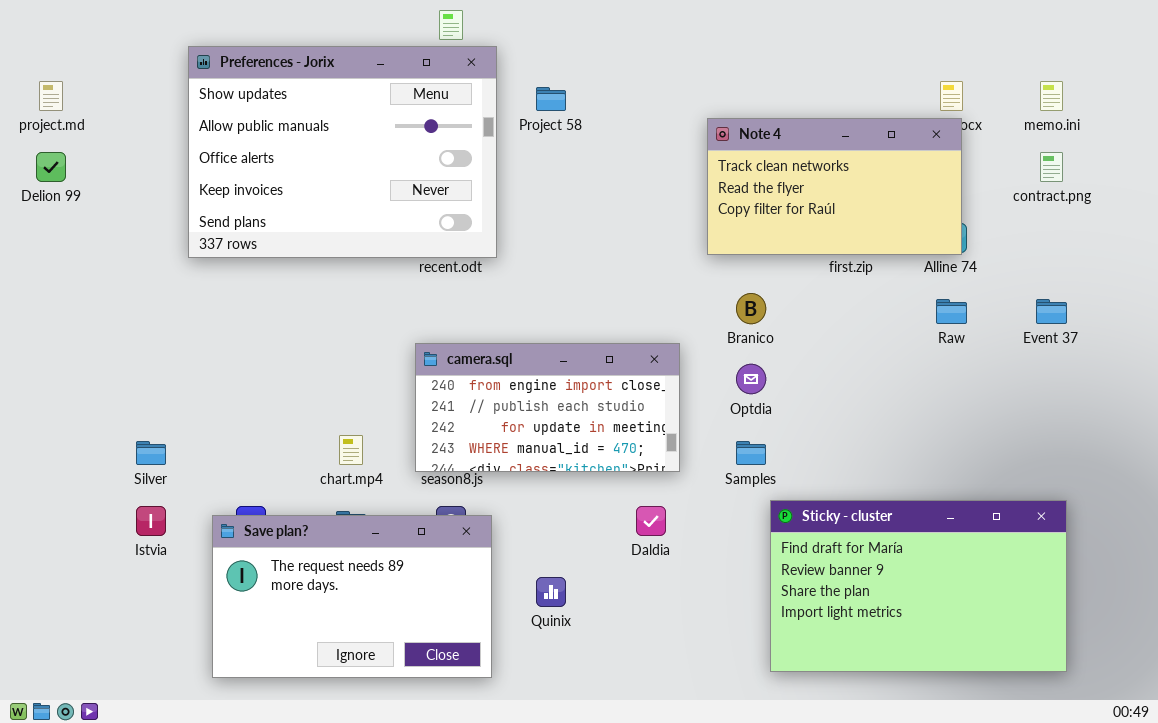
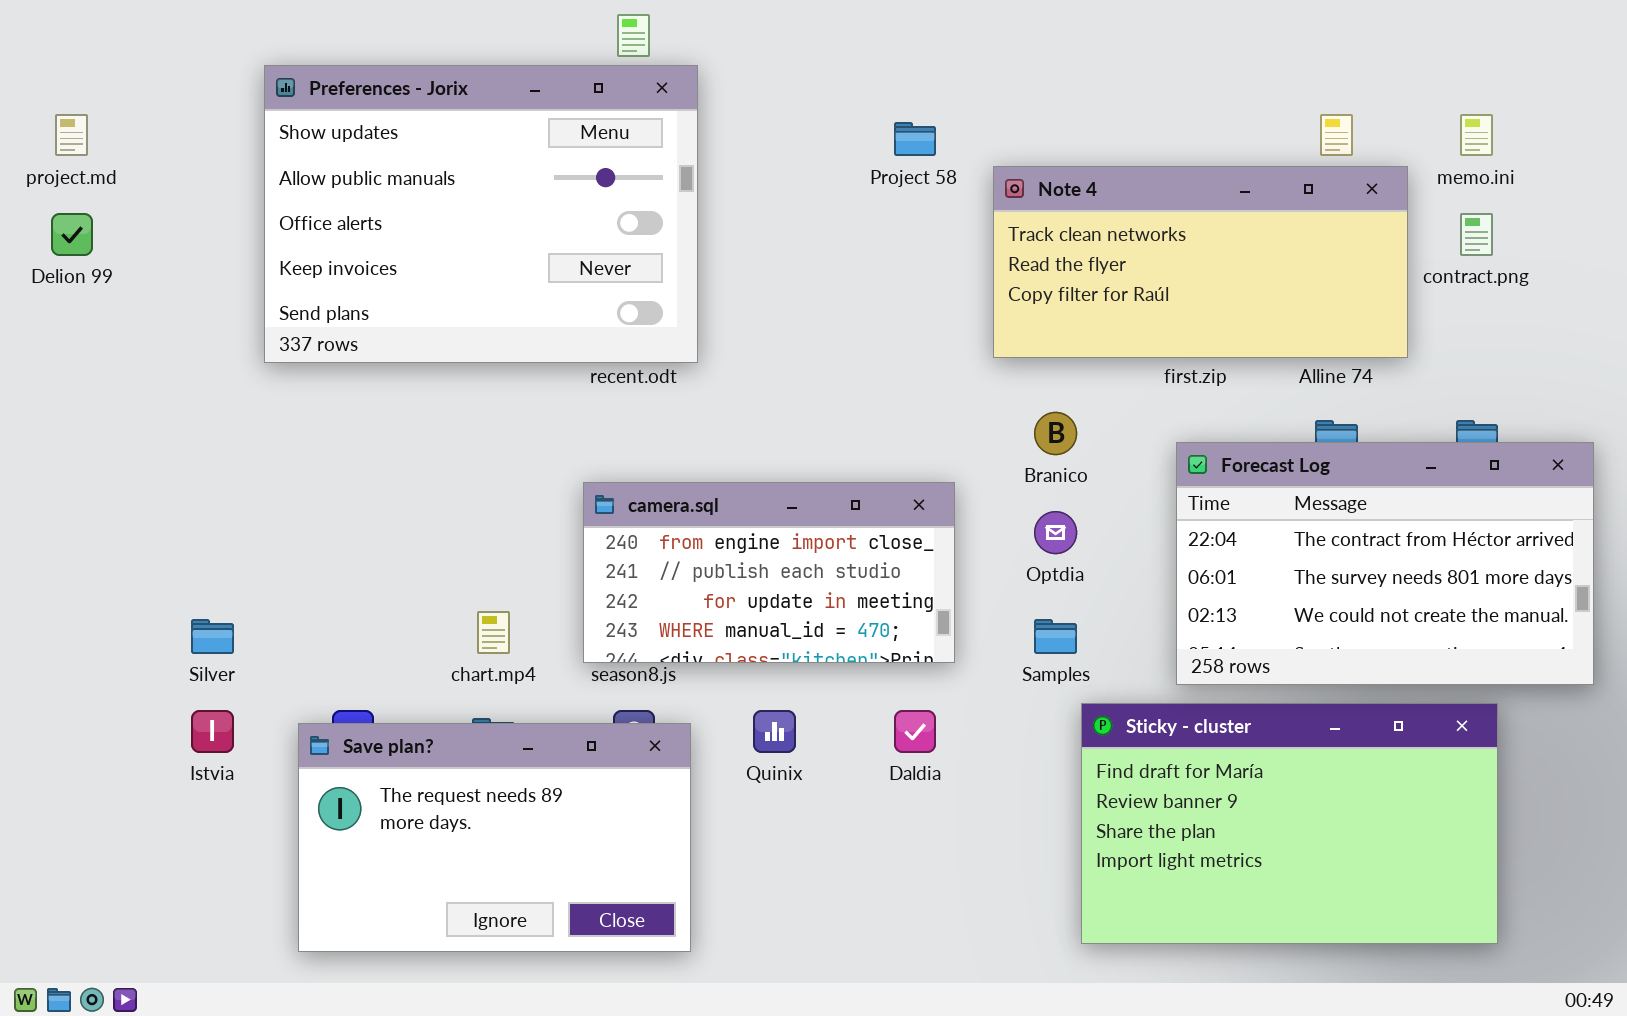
Project 58: [536,87,566,111] -> [894,122,936,156], moved
Note 4: [707,118,962,255] -> [993,166,1408,358], resized
Forecast Log: none -> [1176,442,1594,685], opened
Quinix: [536,577,566,607] -> [753,710,796,753], moved

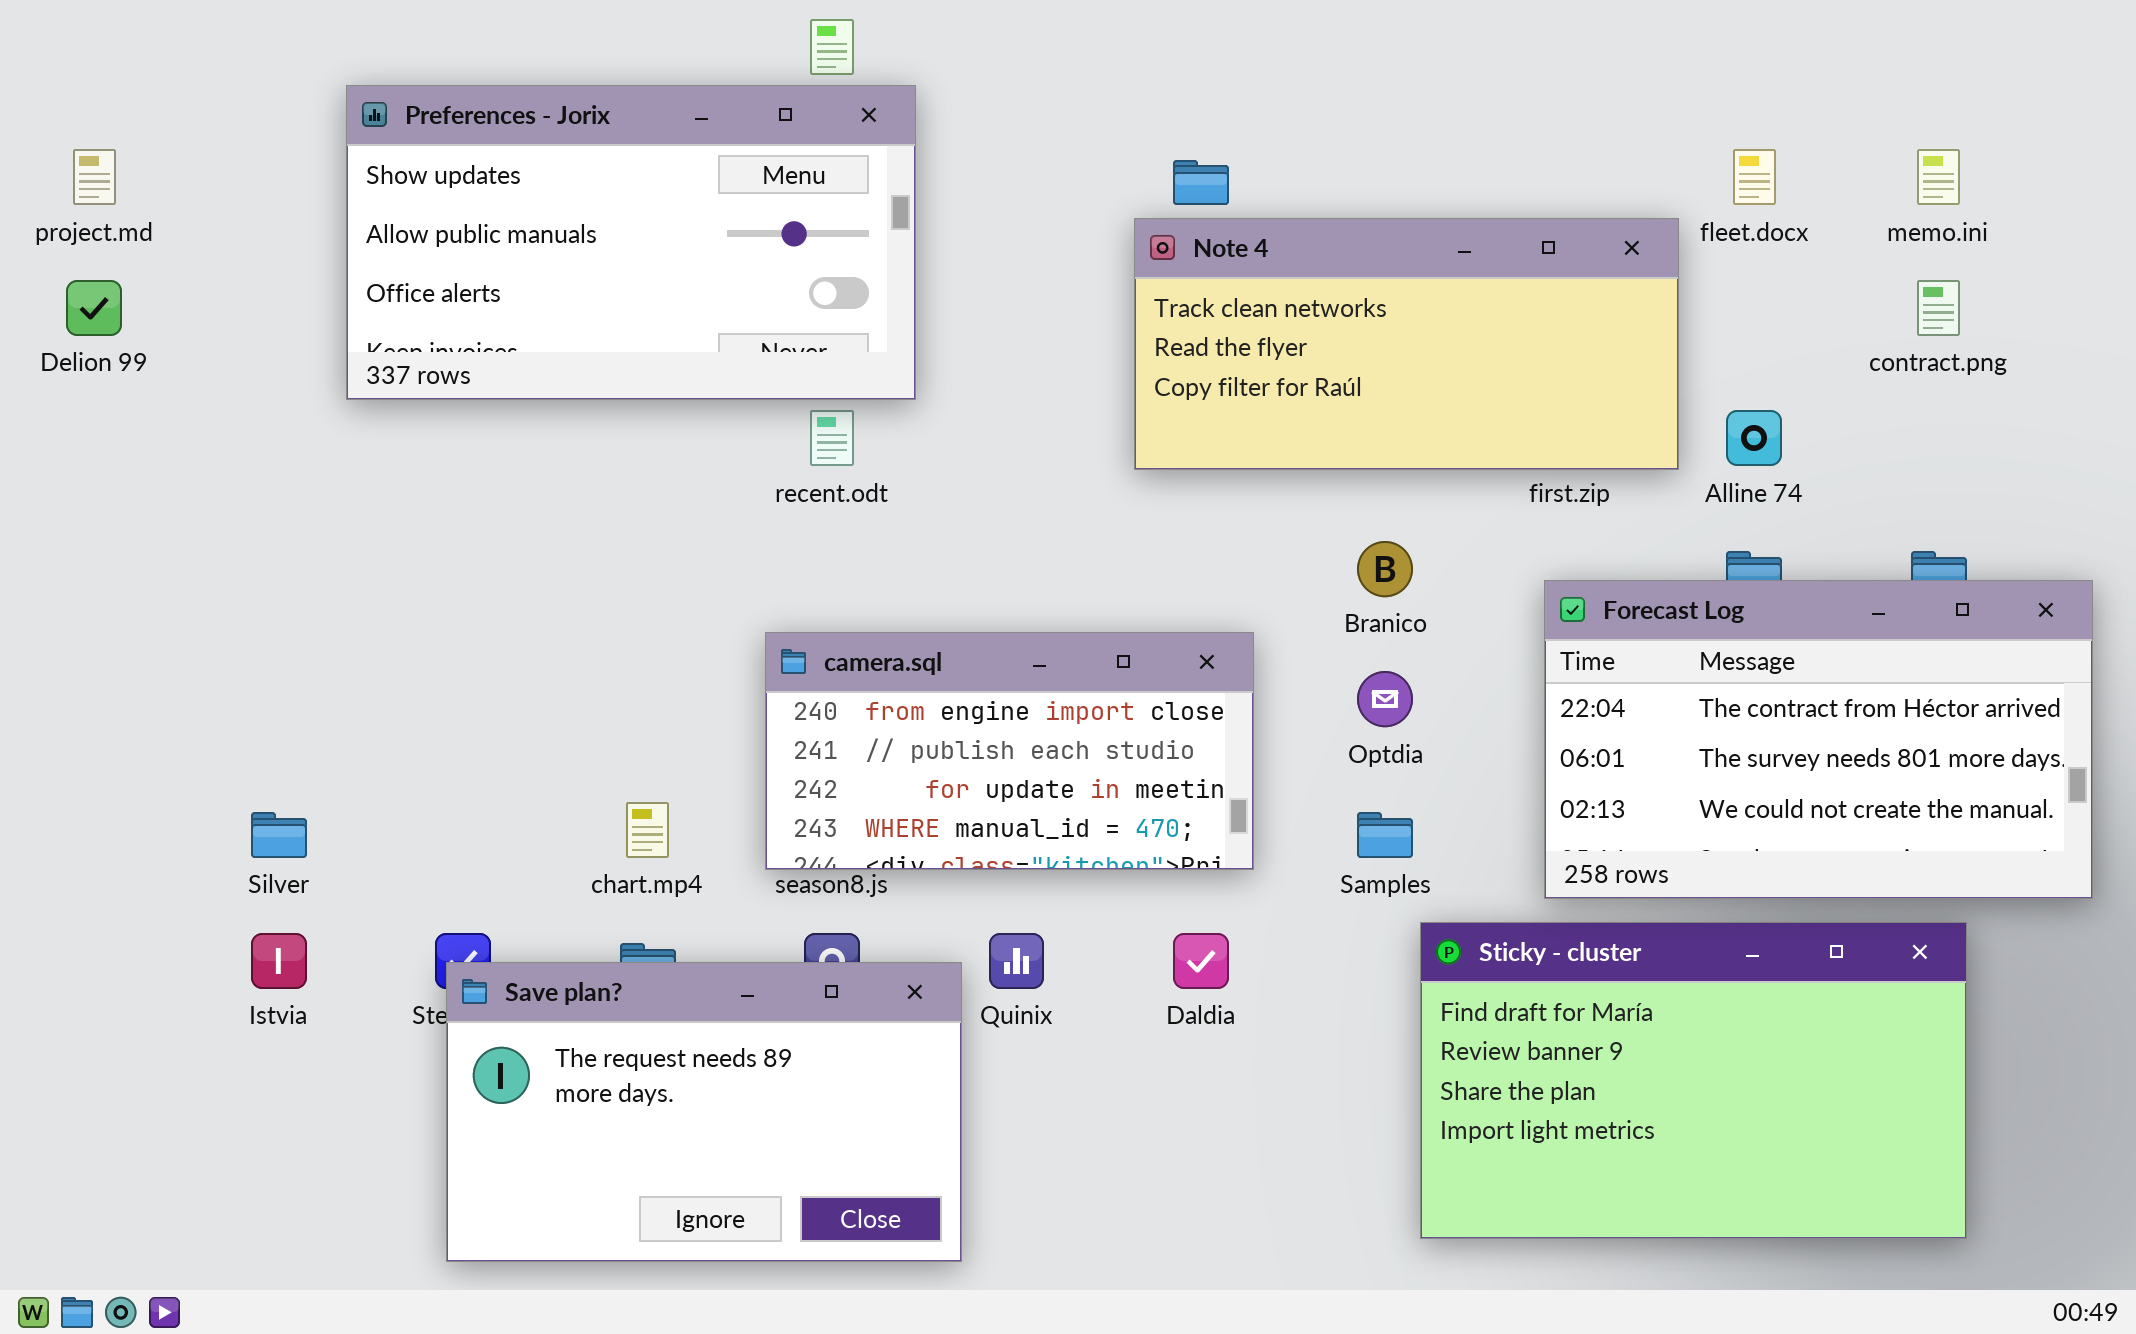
Preferences - Jorix: [264,65,698,363] -> [346,85,916,400], resized
Note 4: [993,166,1408,358] -> [1134,218,1679,470], moved
Save plan?: [298,723,691,952] -> [446,962,962,1262], moved

